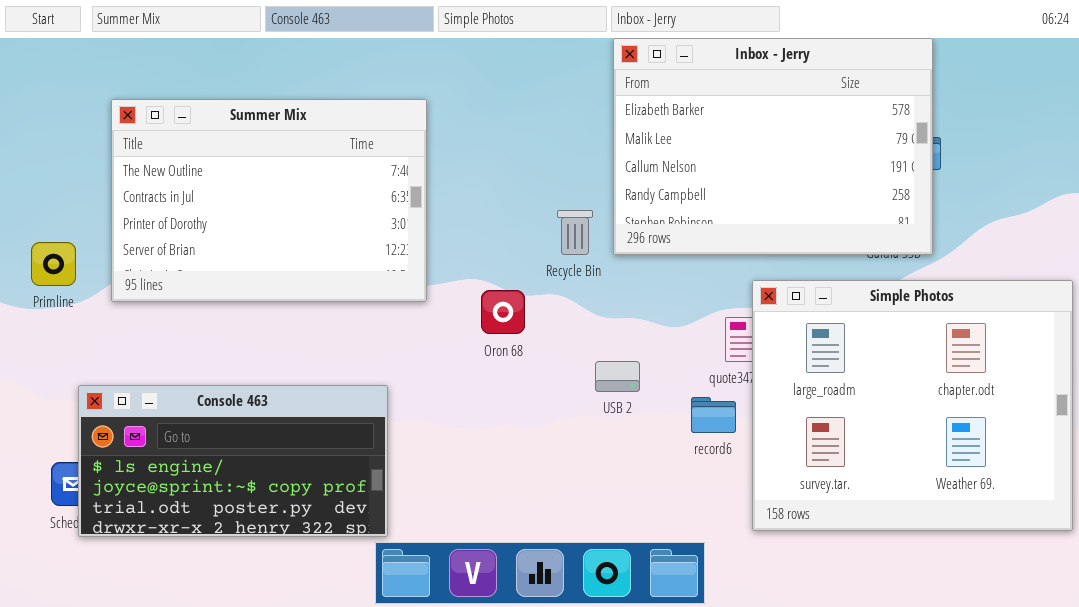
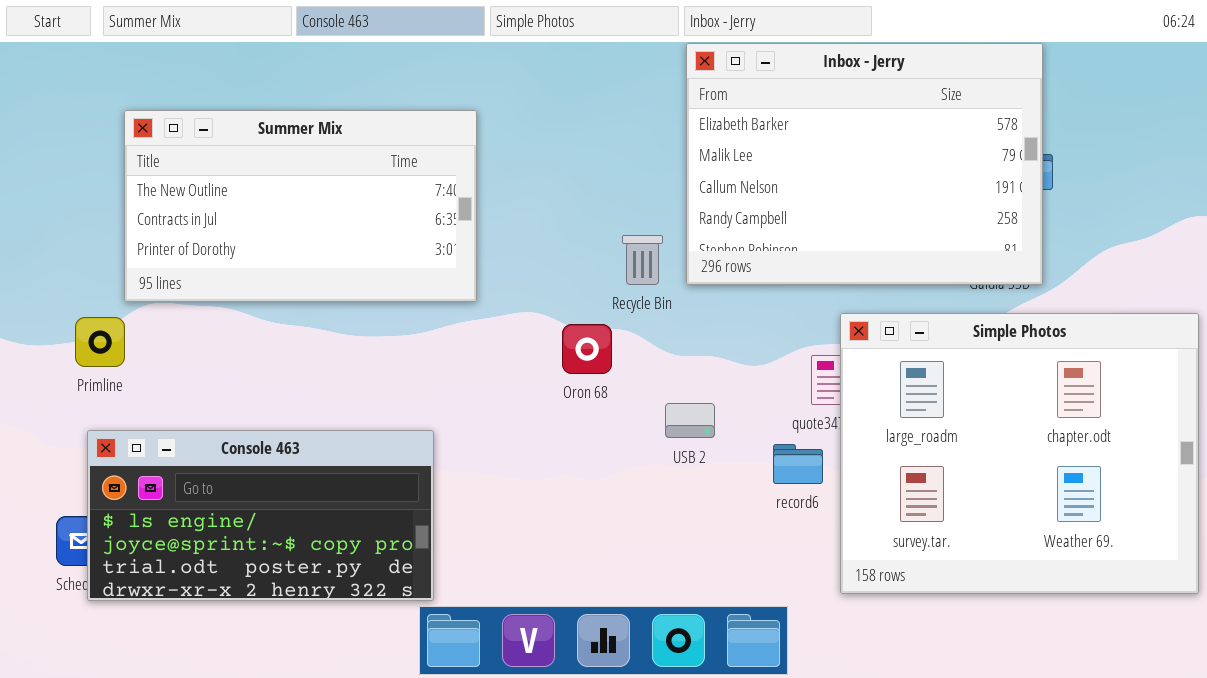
Summer Mix: [111,99,427,302] -> [124,110,477,302], resized
Primline: [31,242,76,286] -> [75,317,125,367], moved
Oron 68: [481,290,525,334] -> [562,324,612,374], moved

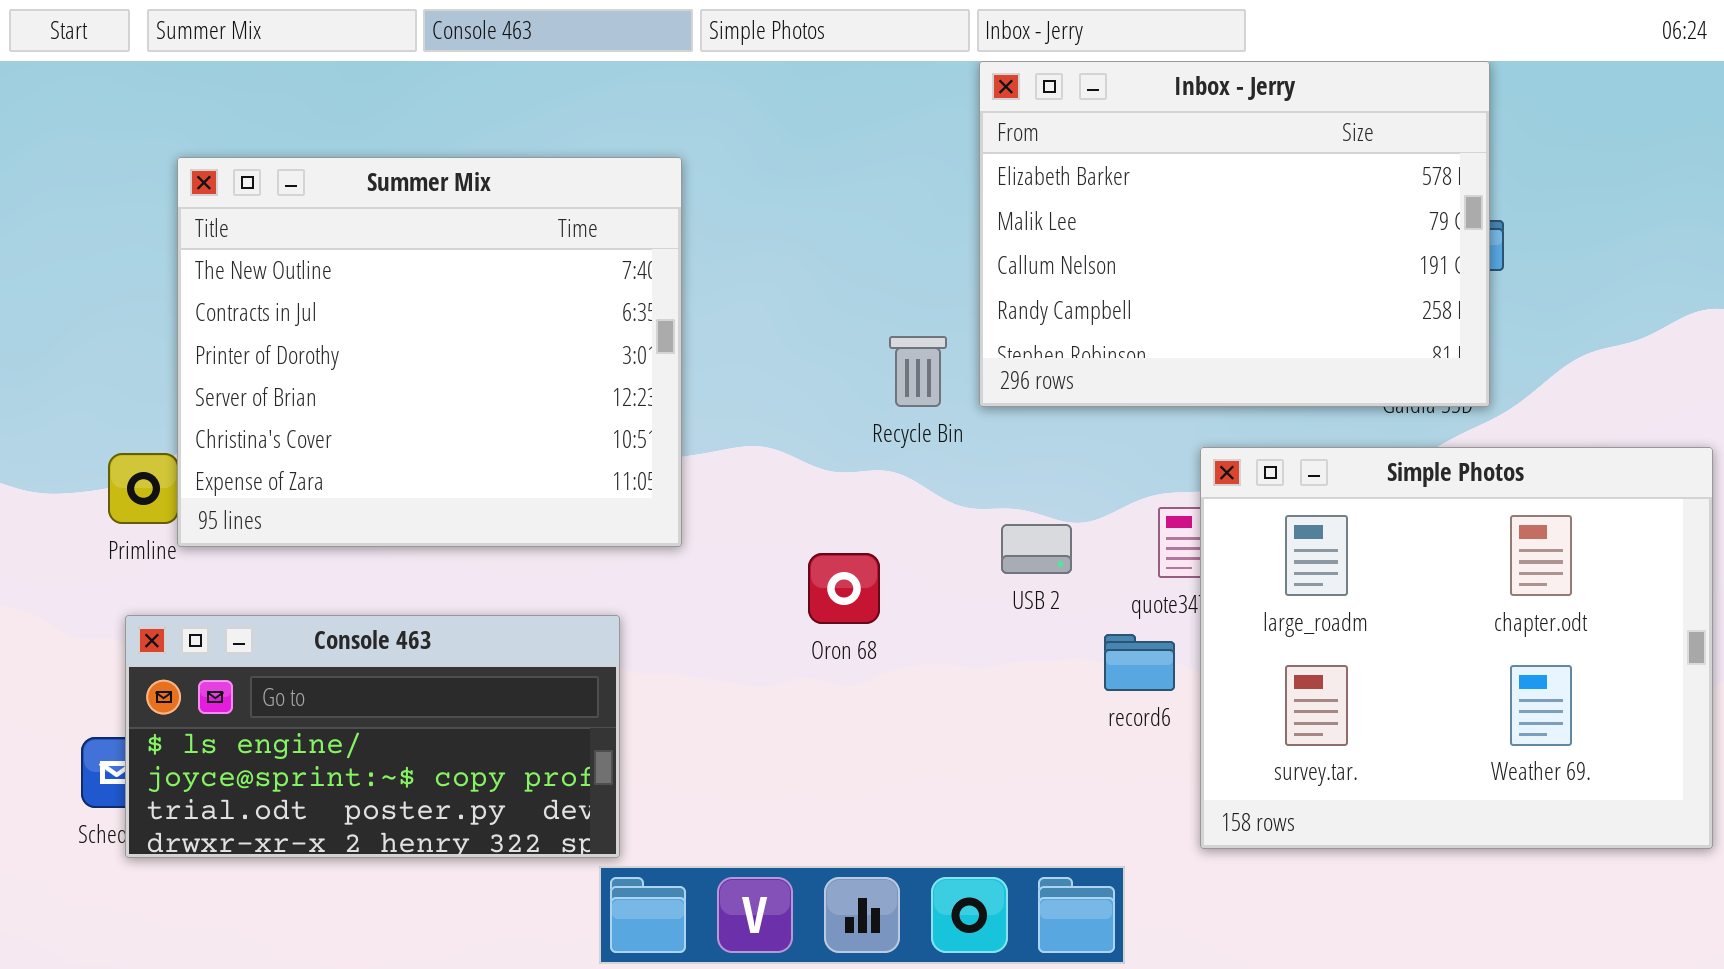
Summer Mix: [124,110,477,302] -> [177,157,682,547], resized
Oron 68: [562,324,612,374] -> [808,553,880,624], moved
USB 2: [665,403,715,438] -> [1001,524,1072,574], moved

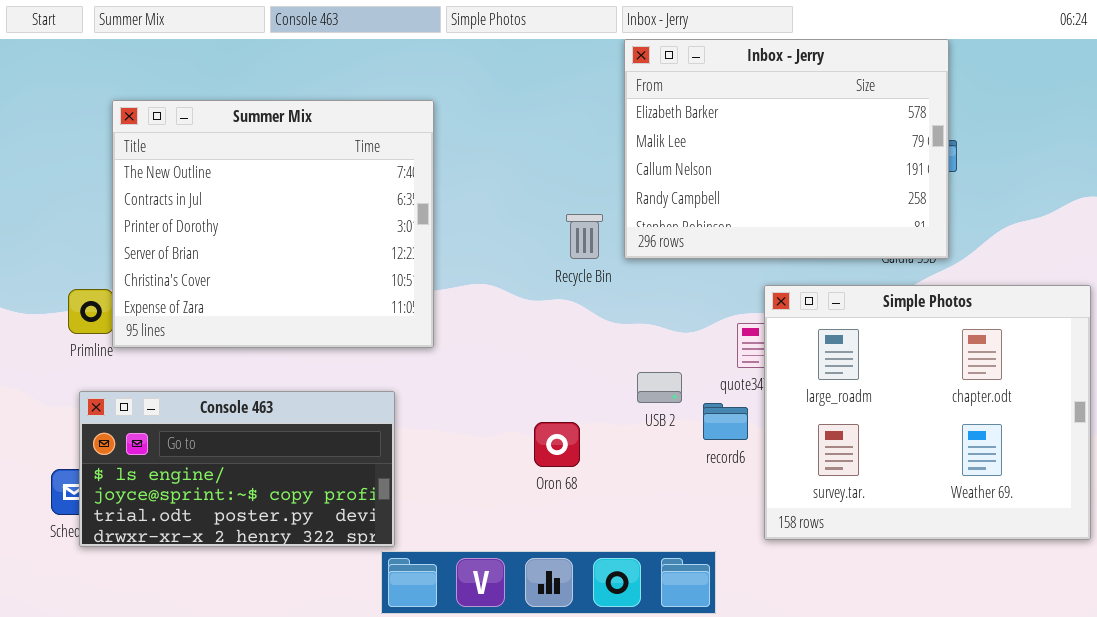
USB 2: [1001,524,1072,574] -> [637,372,682,403], moved
Oron 68: [808,553,880,624] -> [534,422,580,467], moved

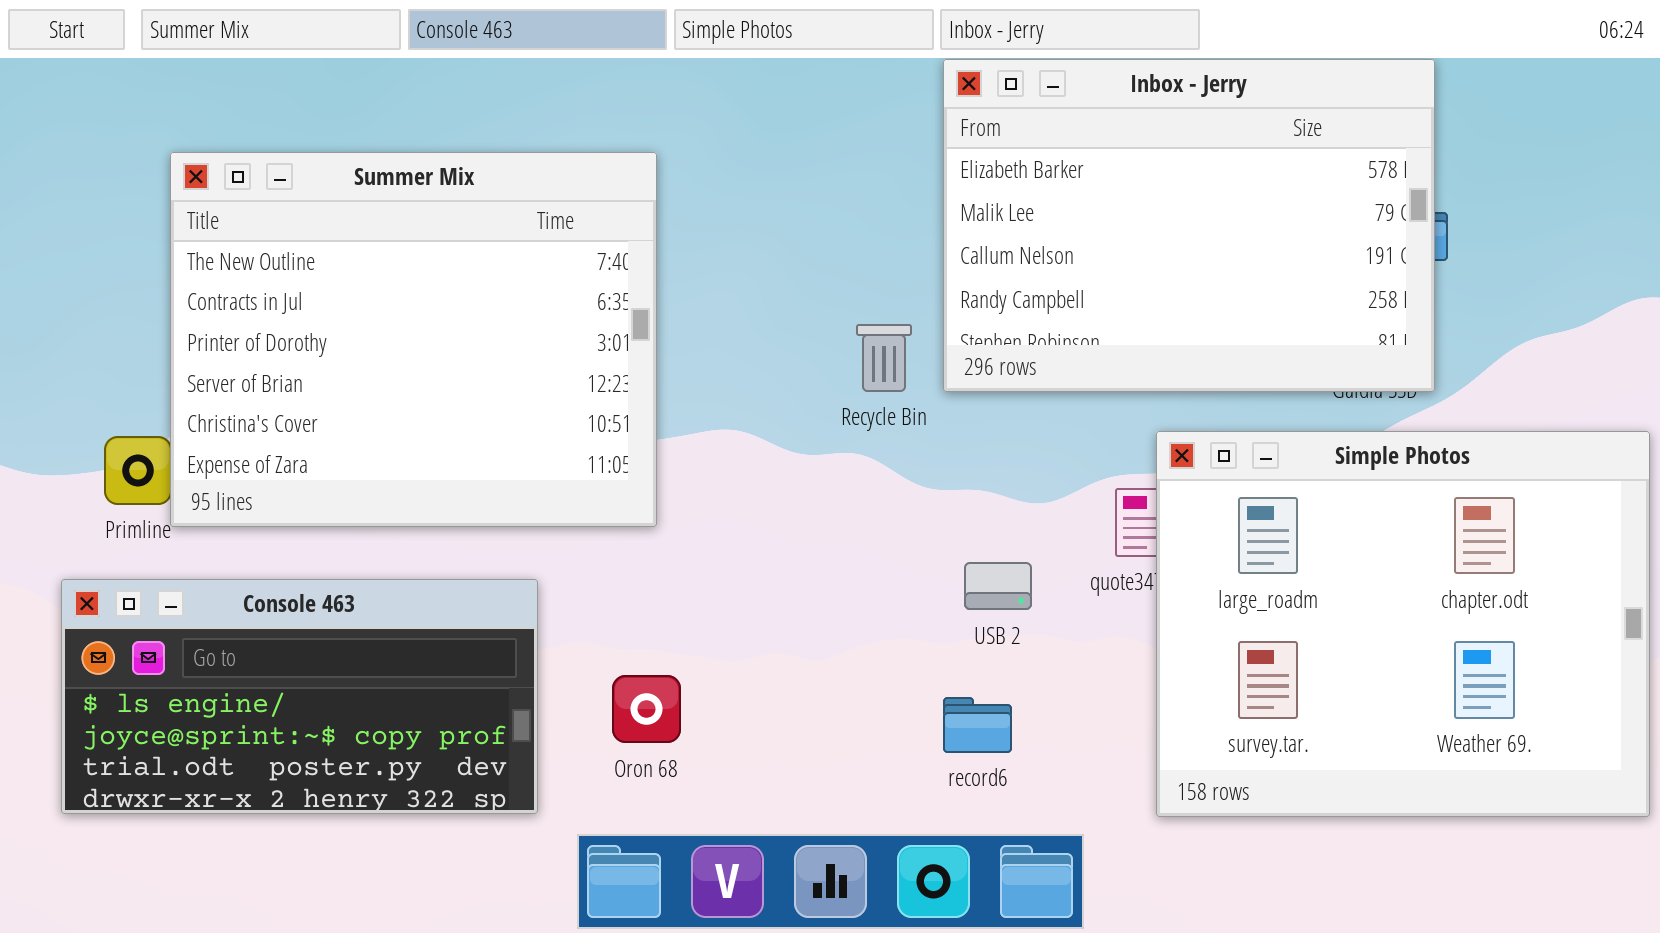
Console 463: [79,391,395,547] -> [61,579,538,814], moved
record6: [703,403,748,440] -> [943,697,1012,753], moved
Oron 68: [534,422,580,467] -> [612,675,681,743], moved

